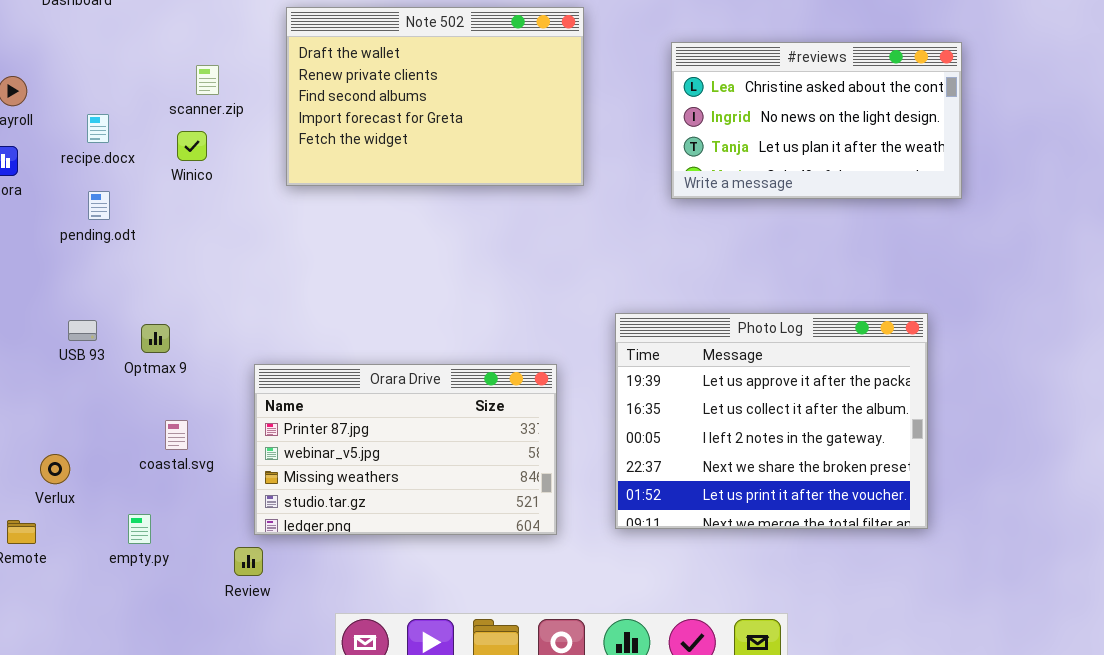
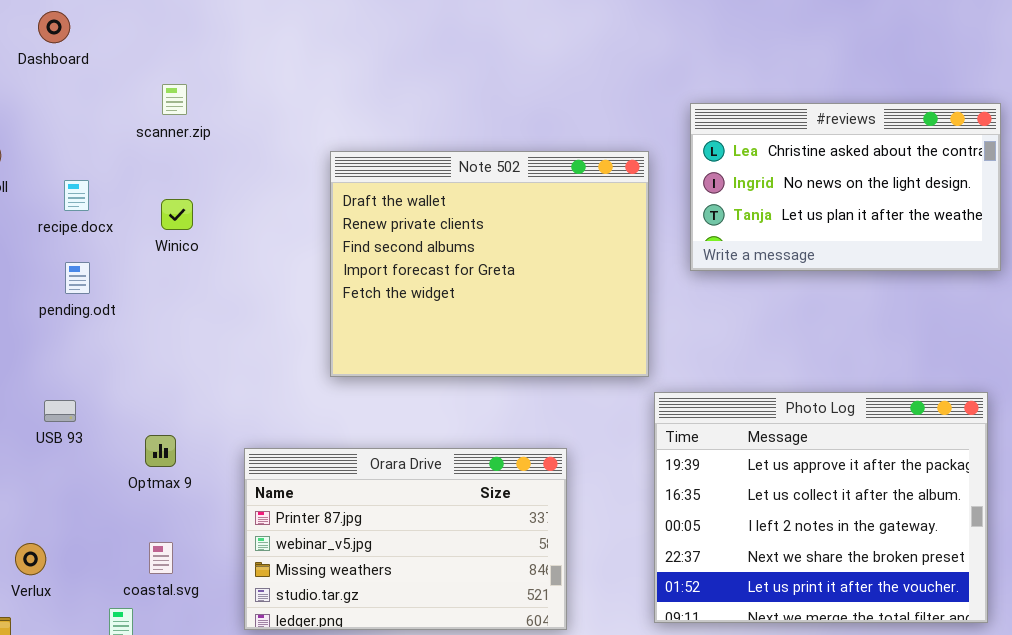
Note 502: [286,7,584,186] -> [330,151,649,377], moved, resized
scanner.zip: [196,65,219,95] -> [162,84,187,115], moved
Photo Log: [615,313,928,529] -> [654,392,988,623], moved
Optmax 9: [141,324,170,353] -> [145,435,176,467], moved
coastal.svg: [165,420,188,450] -> [149,542,173,574], moved

